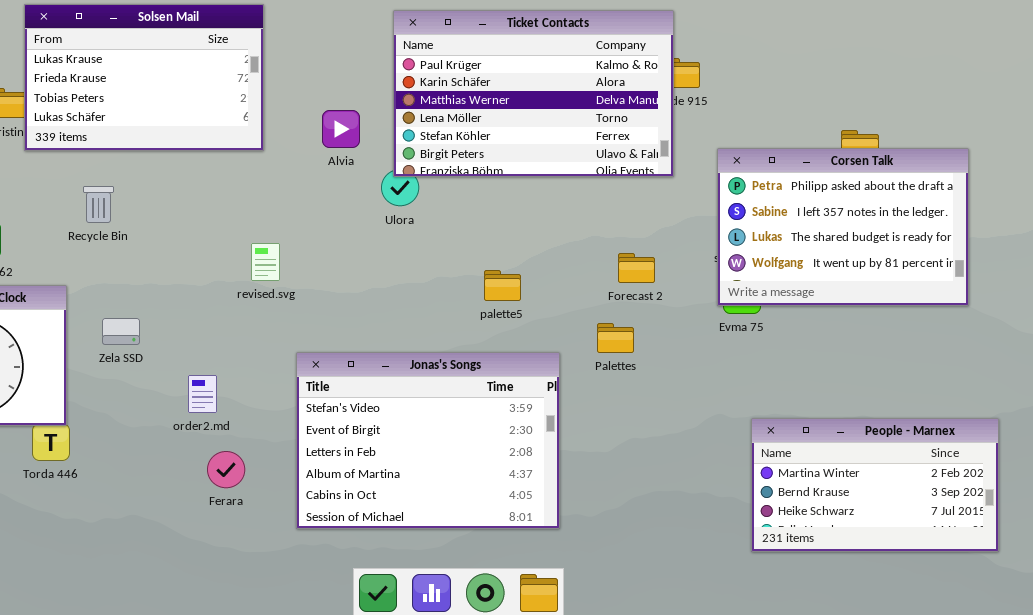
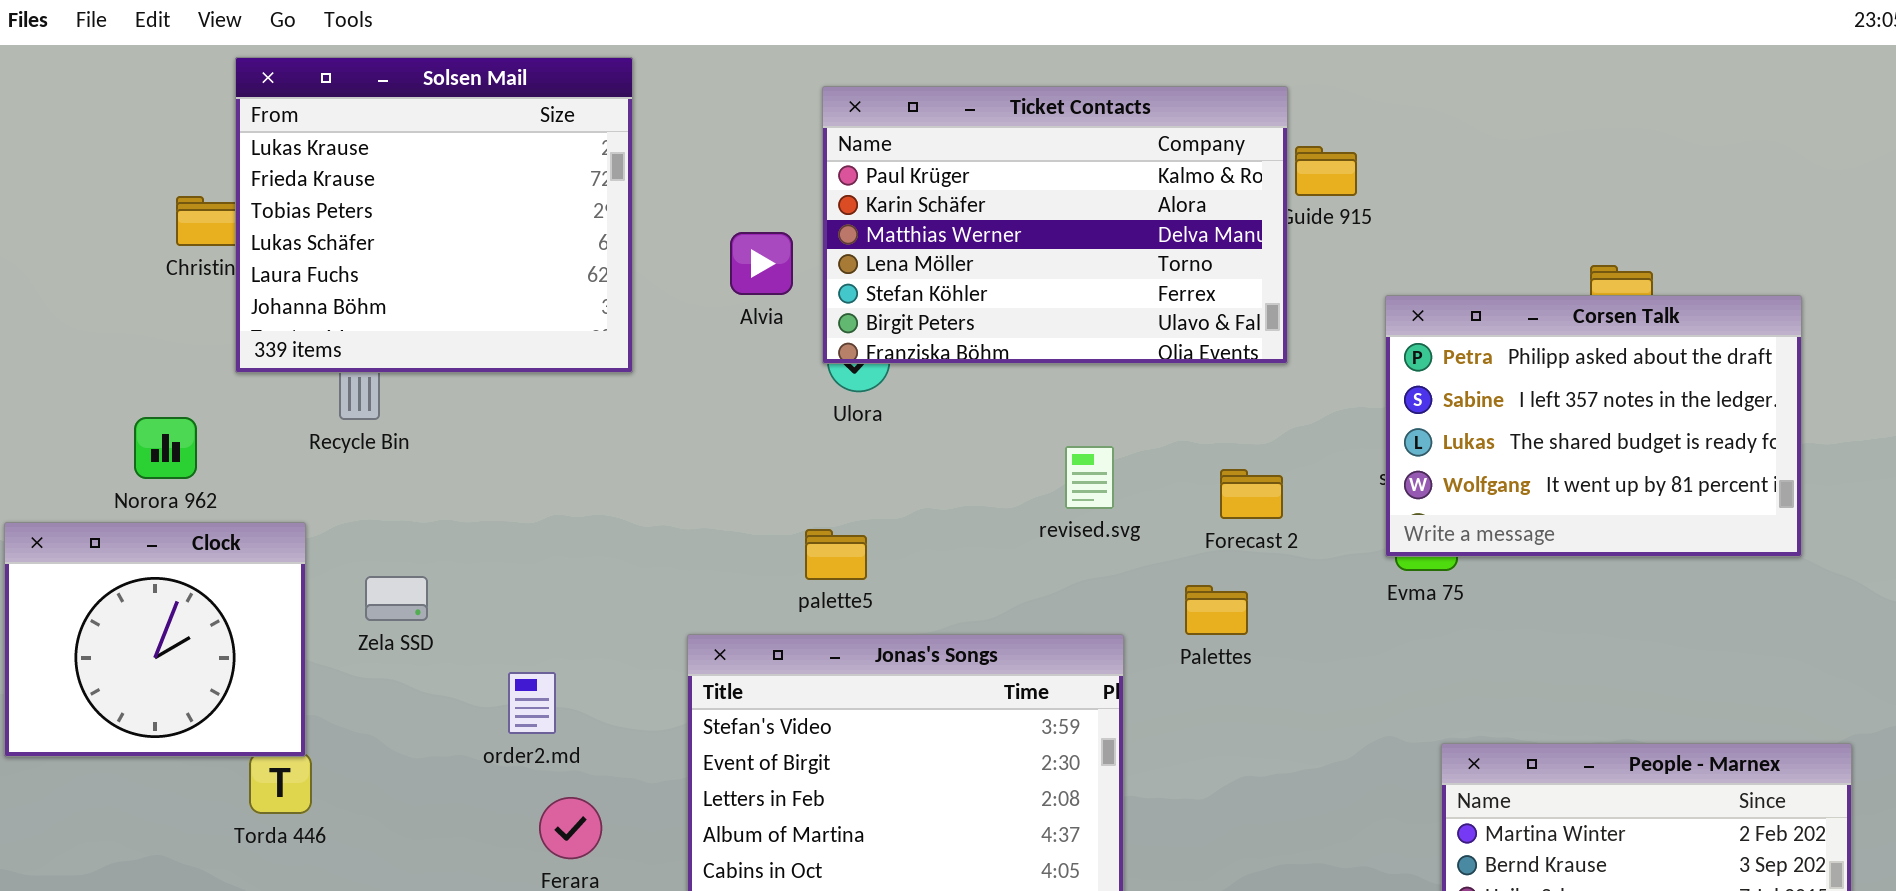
Solsen Mail: [24,4,264,151] -> [235,57,633,373], resized
Ticket Contacts: [393,10,674,177] -> [822,86,1288,364], moved
revised.svg: [251,243,280,281] -> [1065,446,1114,509], moved
palette5: [484,270,521,301] -> [805,529,867,580], moved

